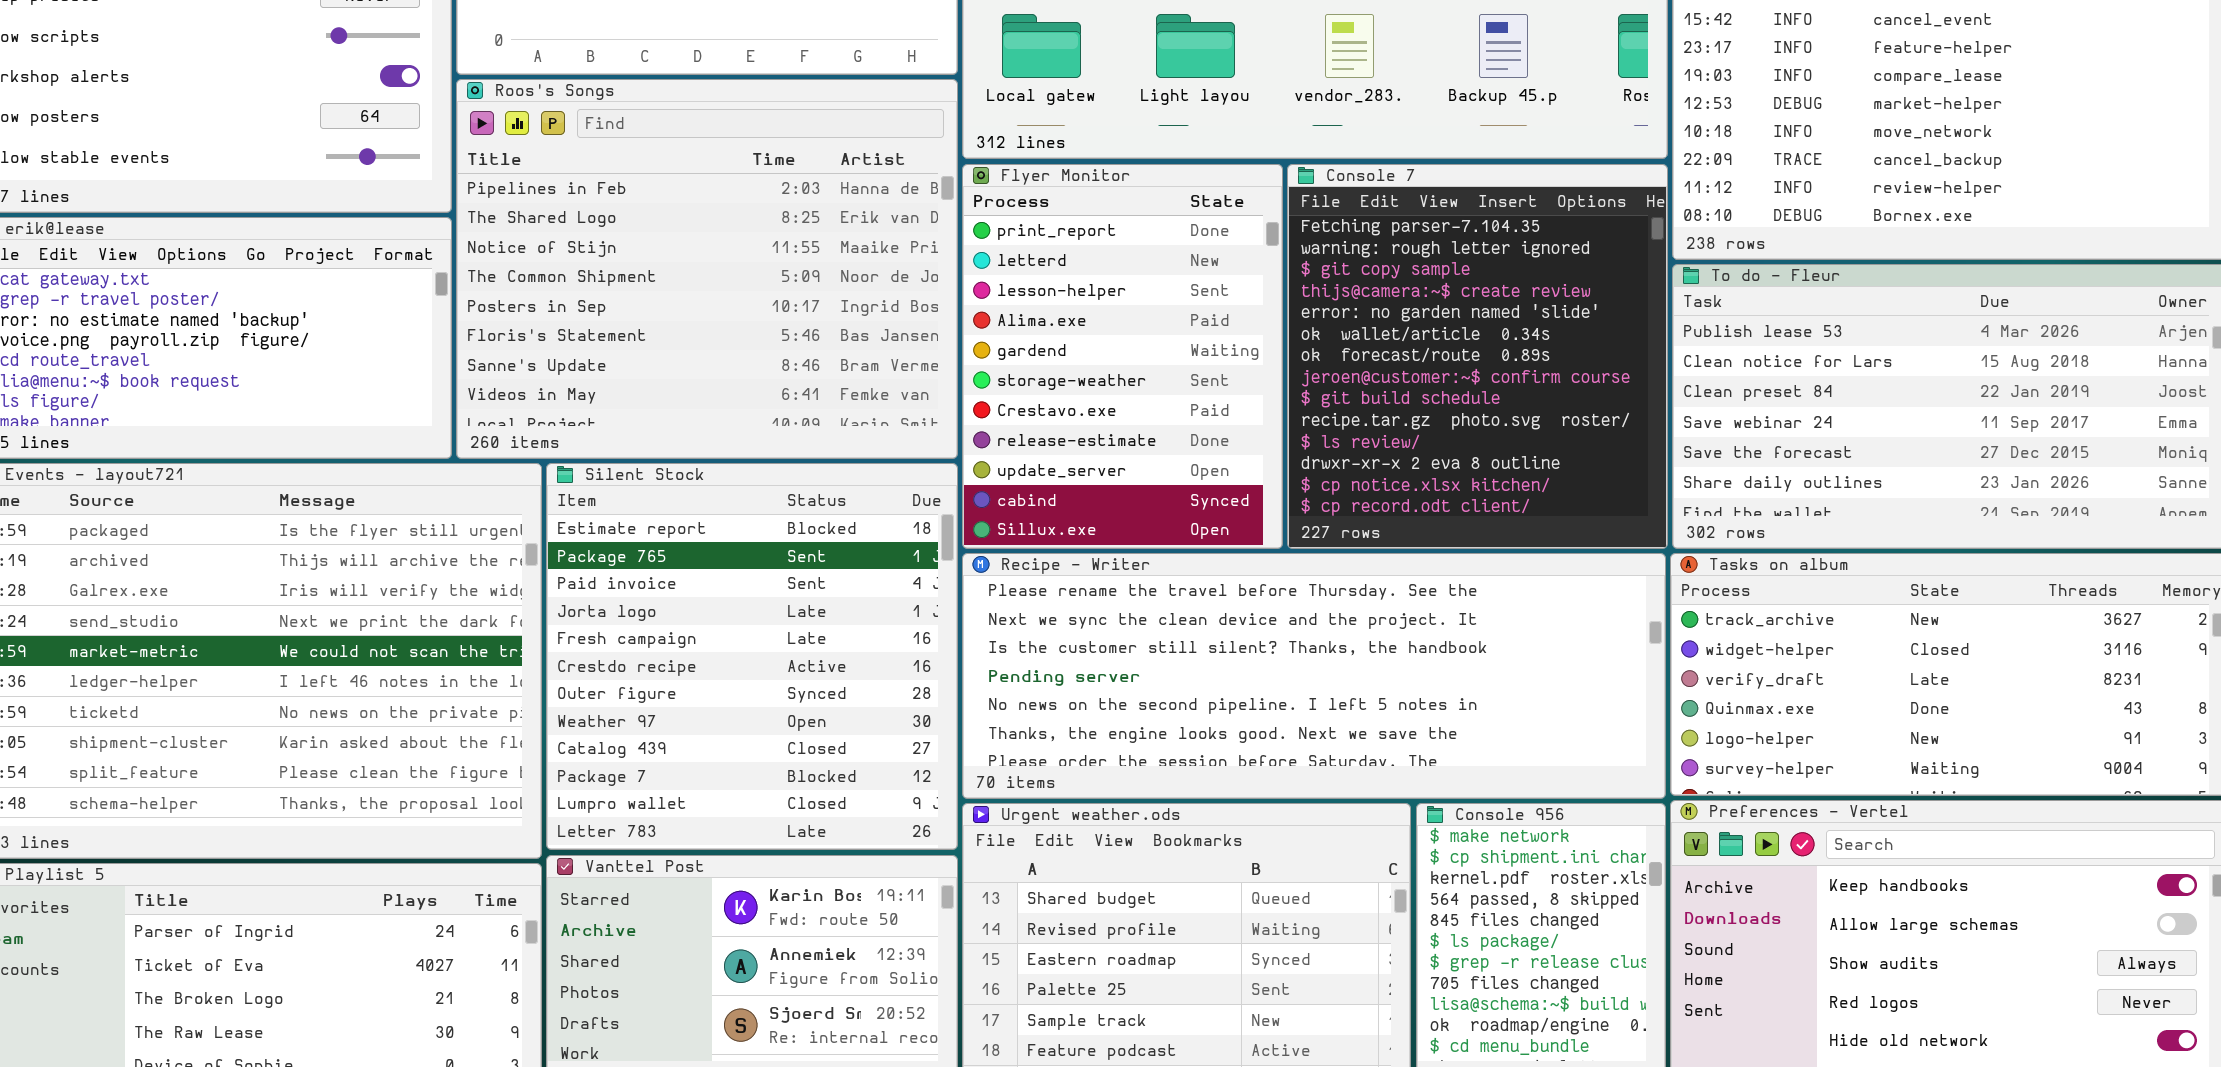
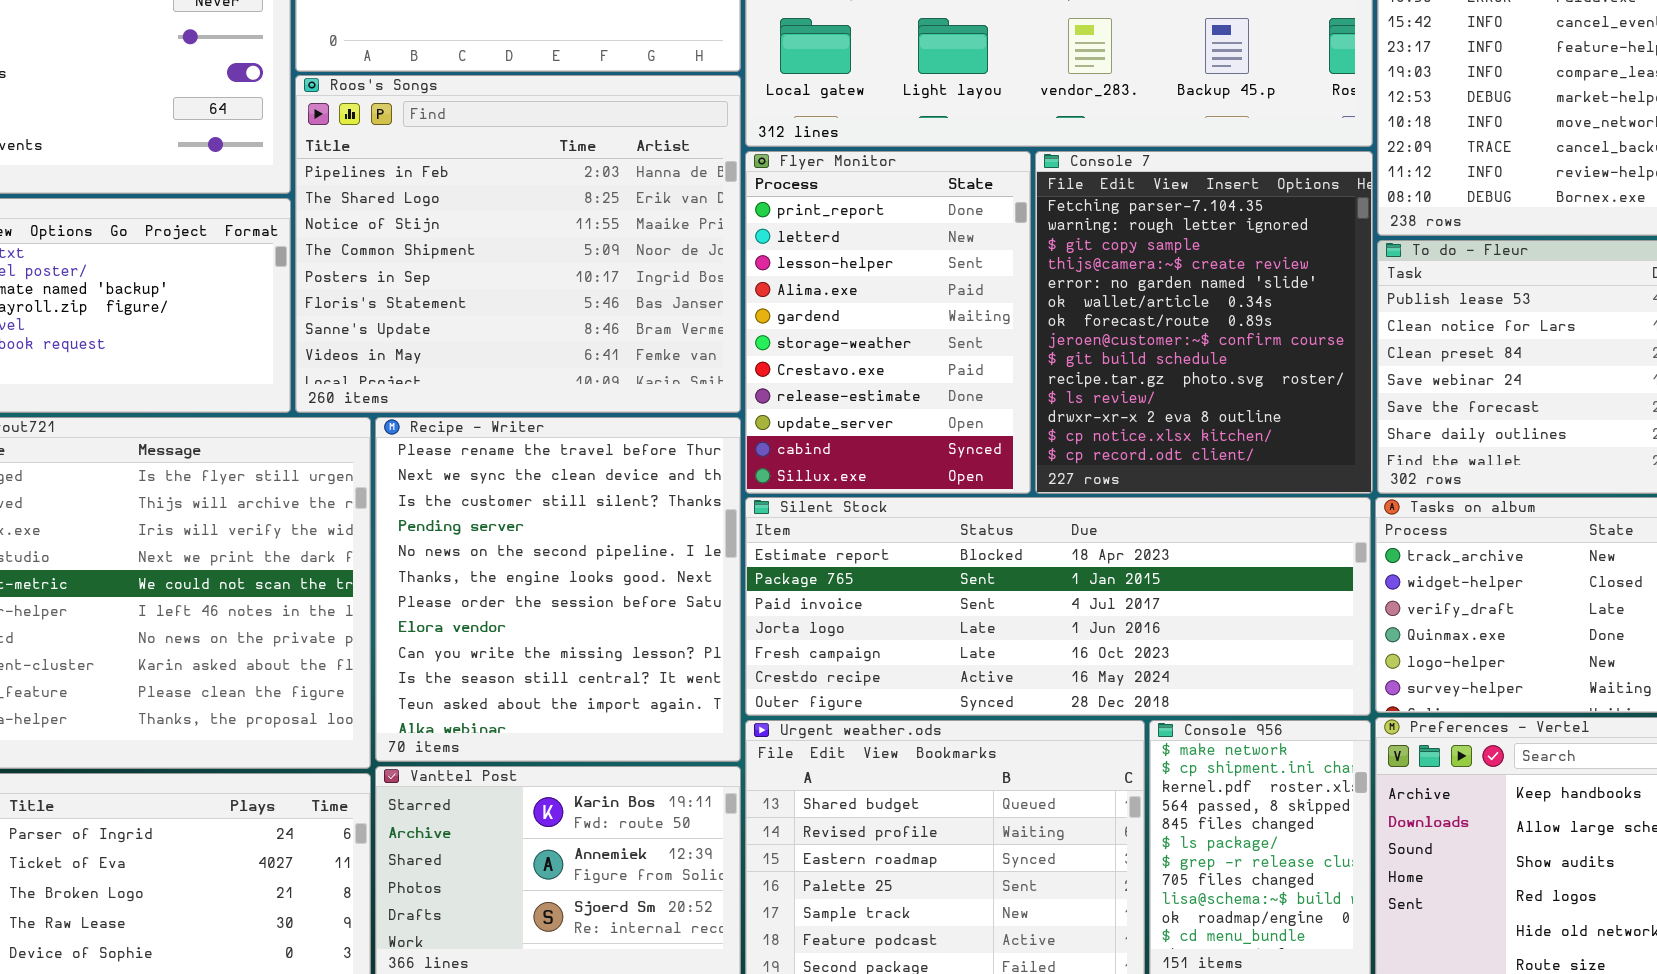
Silent Stock: [546,463,958,850] -> [745,497,1371,716], moved, resized
Recipe - Writer: [962,553,1666,799] -> [375,417,741,762], moved, resized

